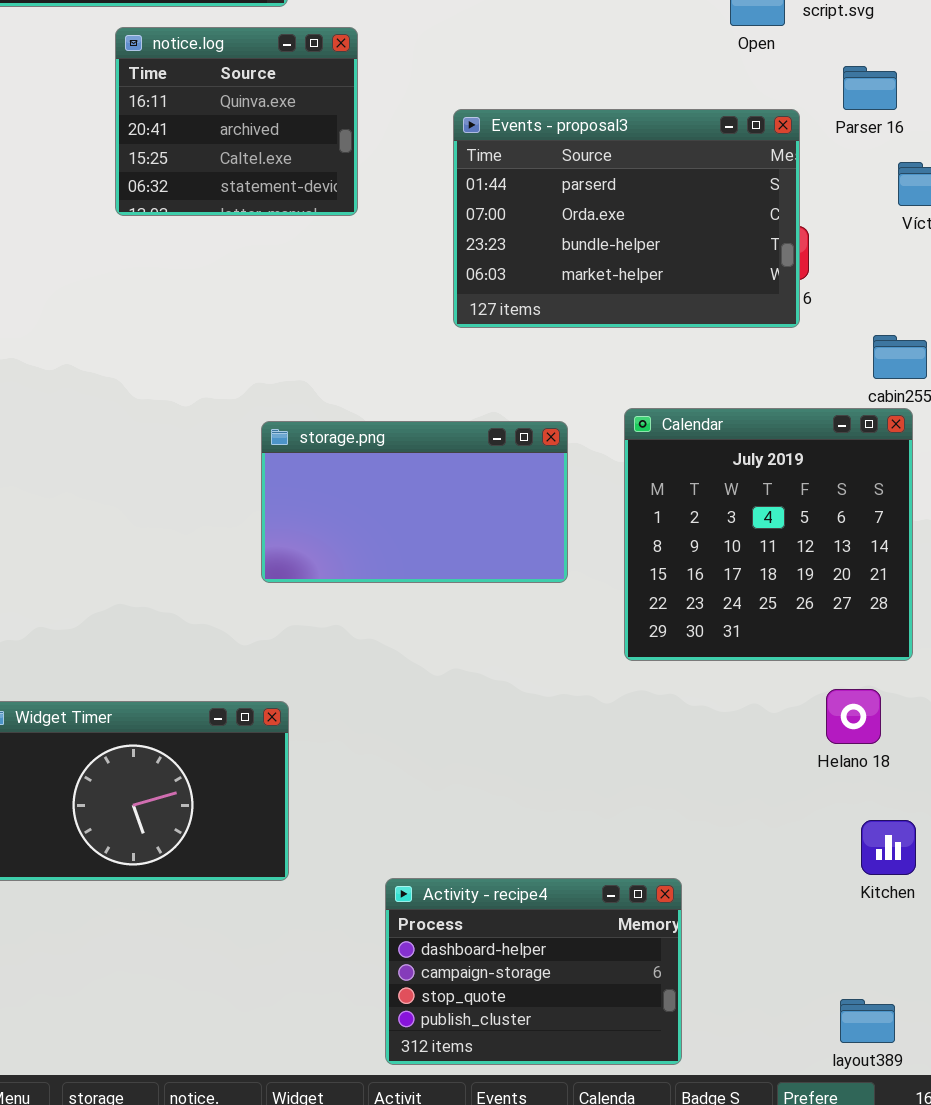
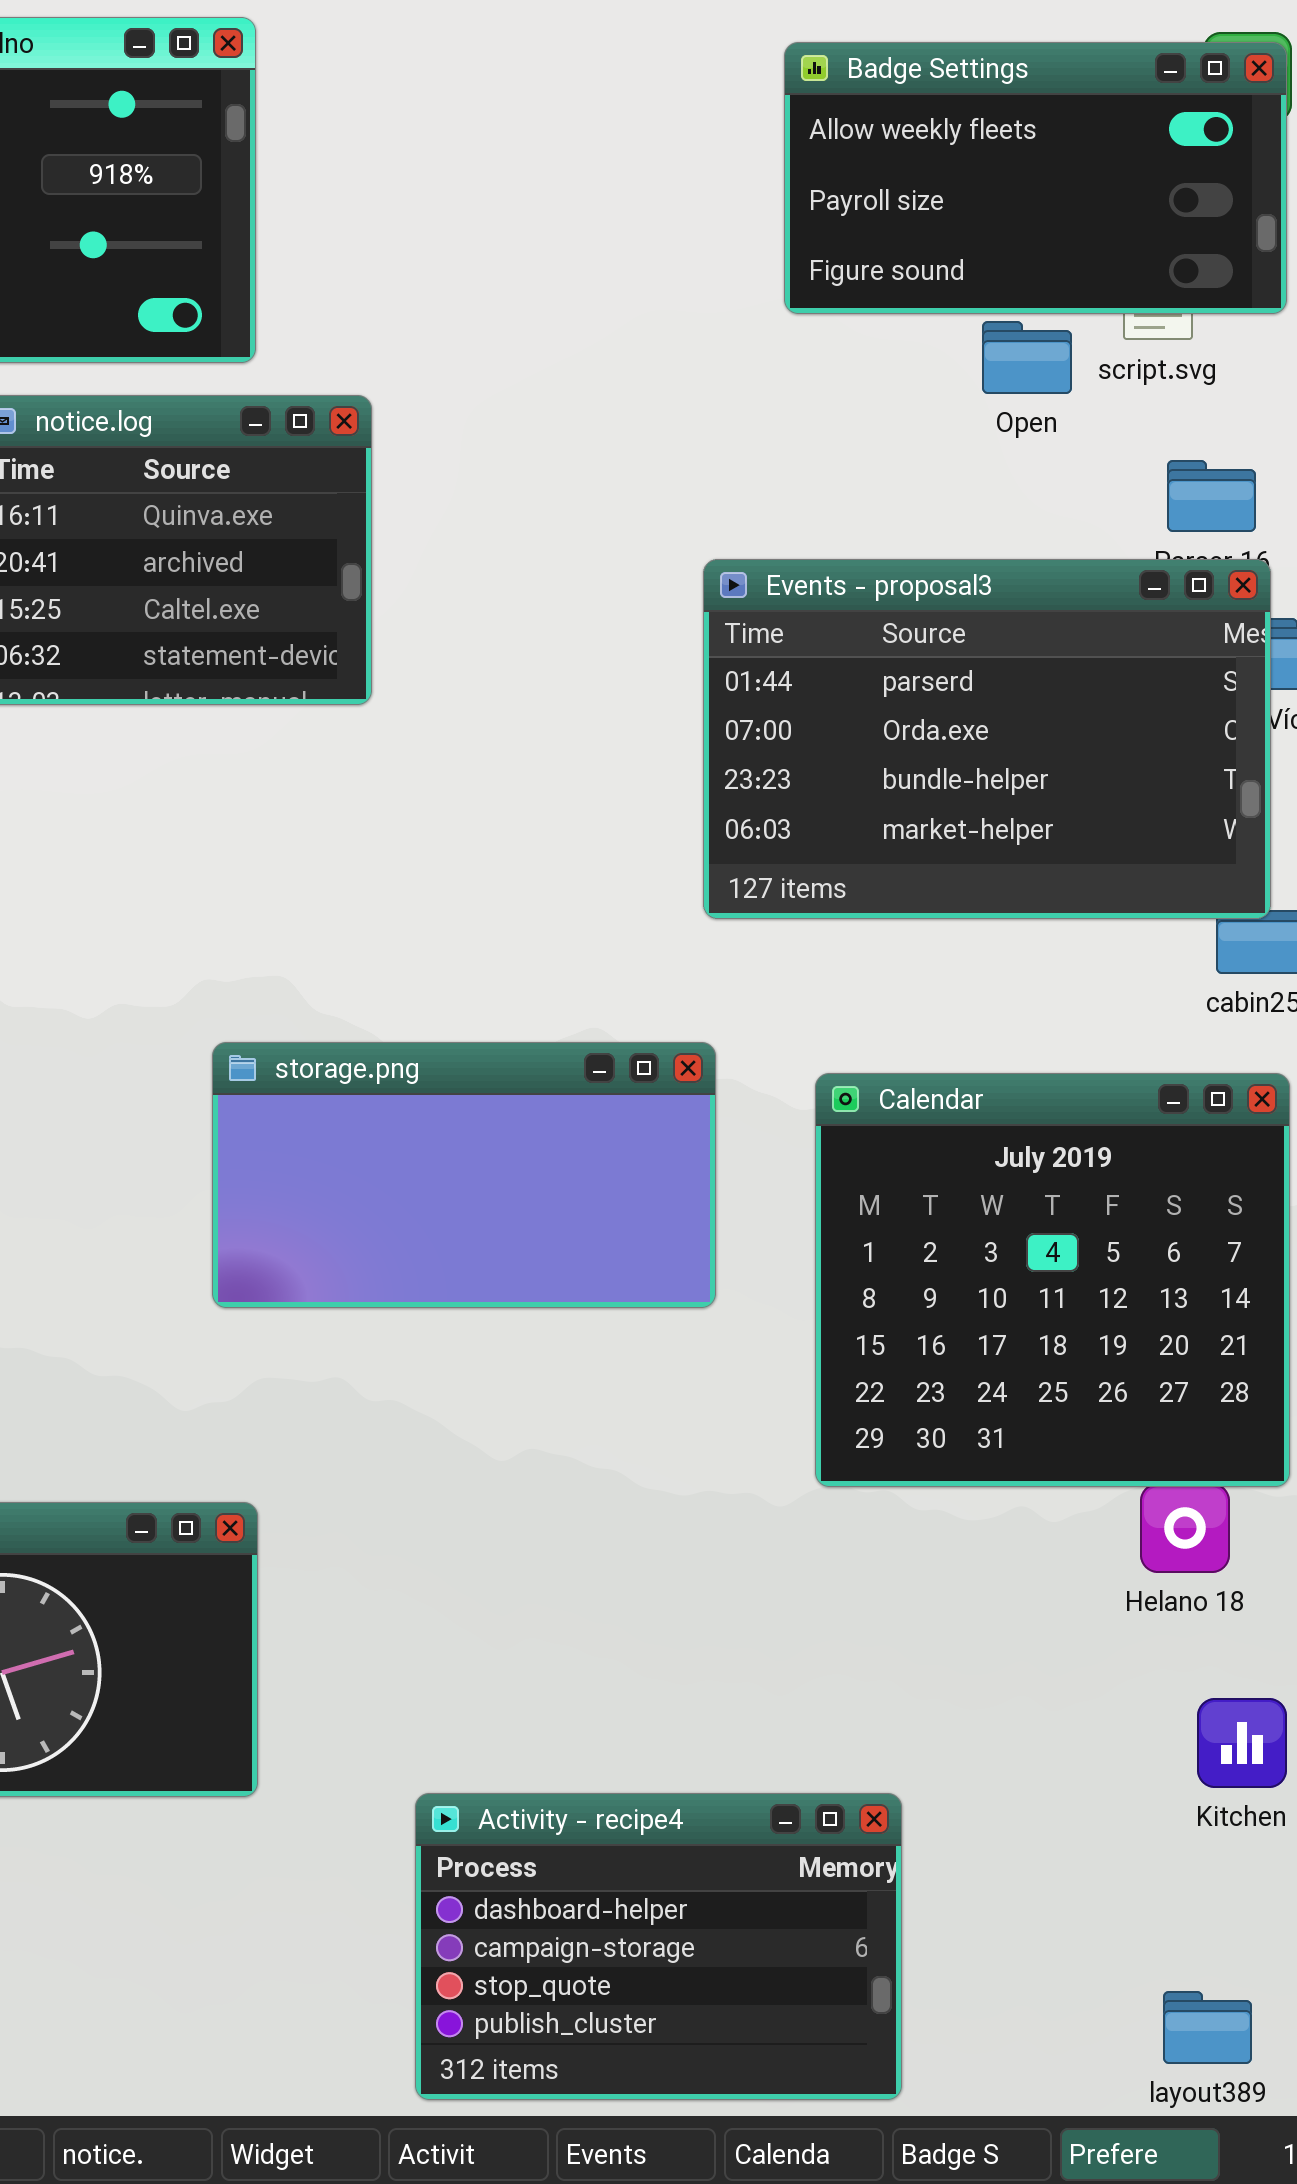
Events - proposal3: [453,109,800,328] -> [703,559,1271,919], moved
Calendar: [624,408,913,661] -> [815,1073,1290,1487], moved

